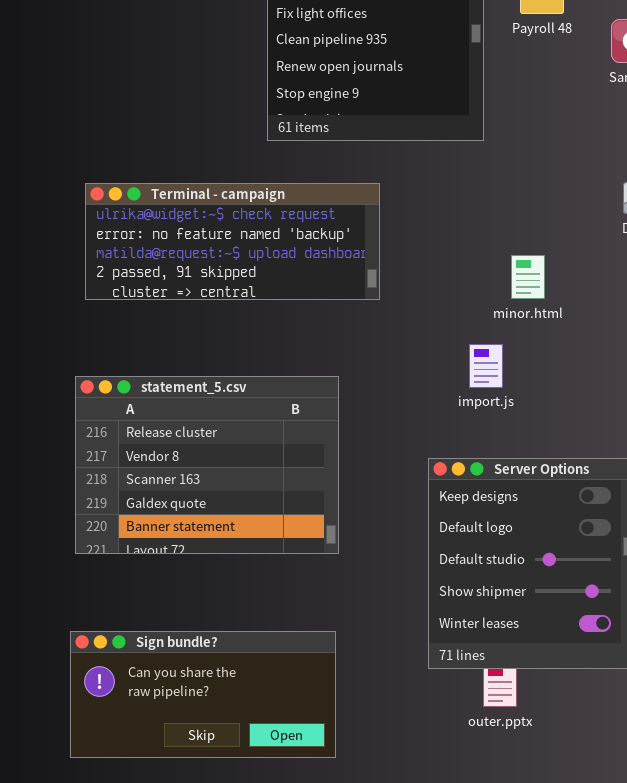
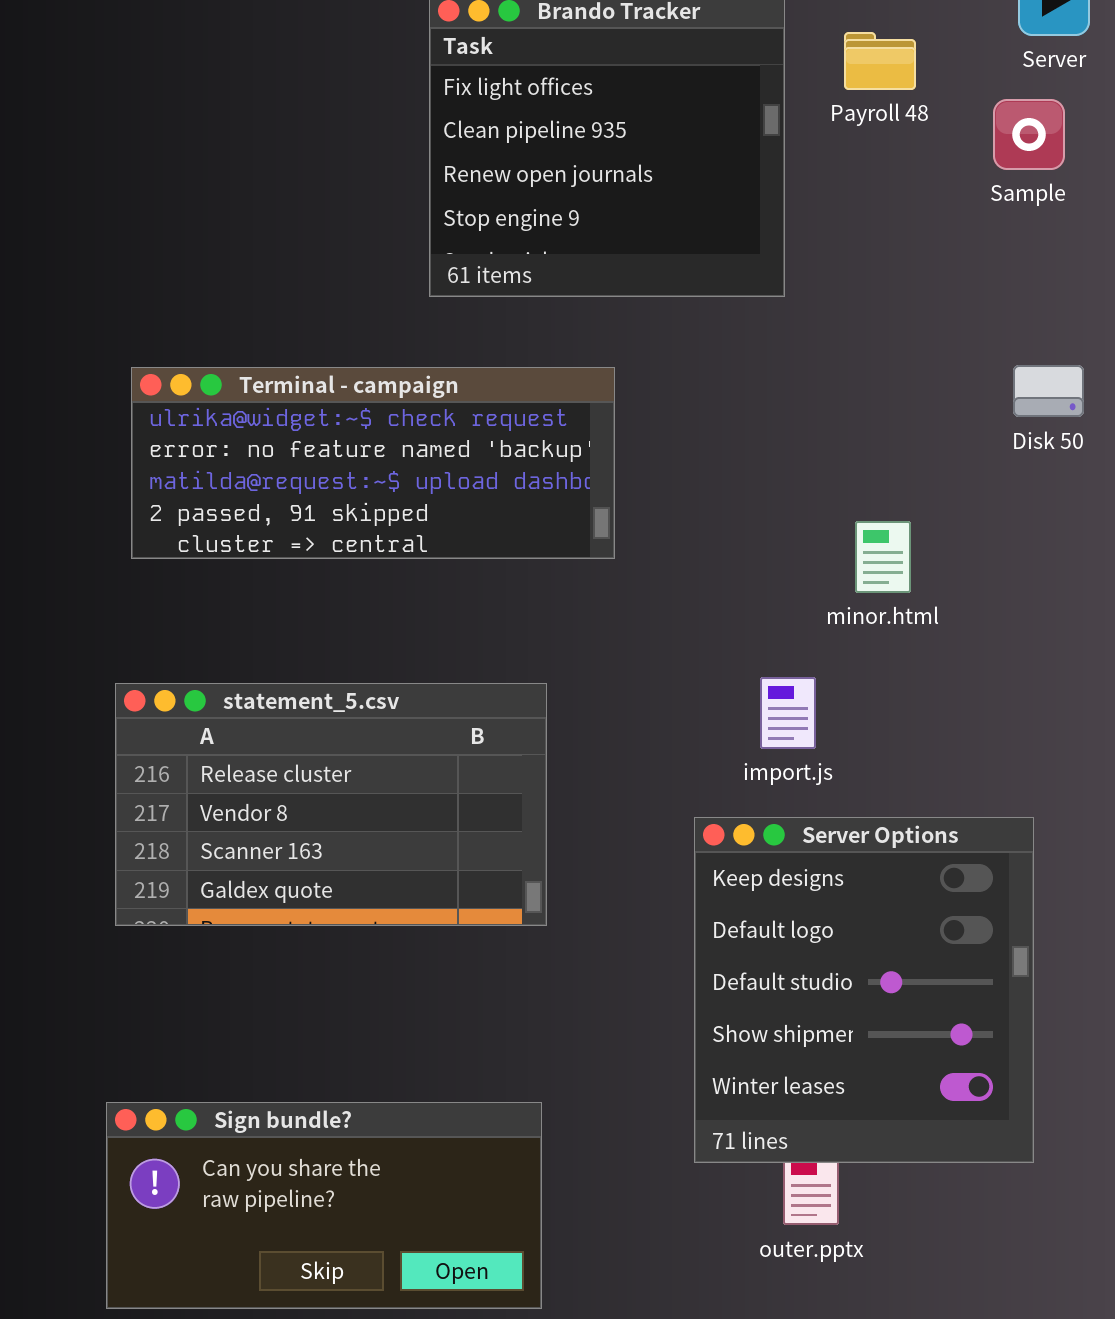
minor.html: [511,255,545,299] -> [855,521,911,593], moved
import.js: [469,344,503,388] -> [760,677,816,749], moved
statement_5.csv: [75,376,339,554] -> [115,683,547,926], resized

